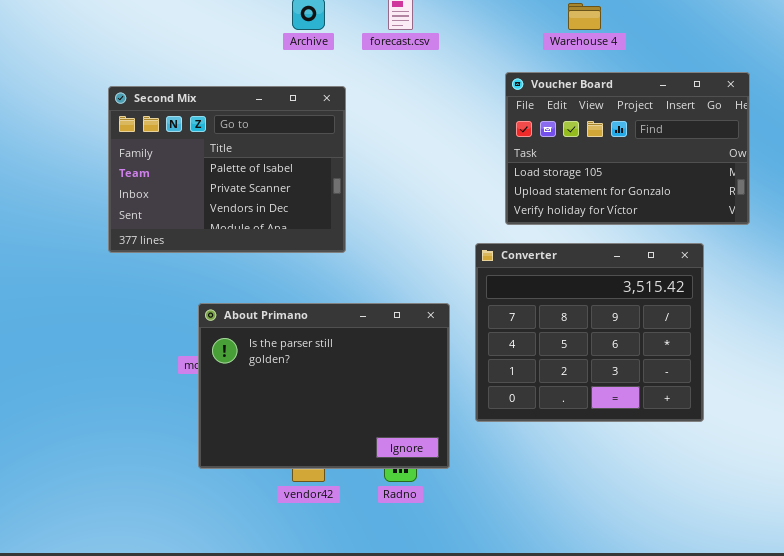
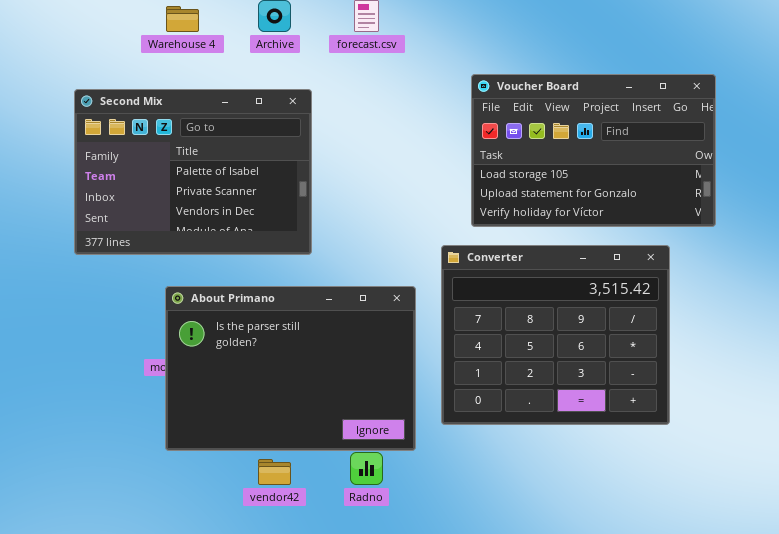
Warehouse 4: [568,3,601,30] -> [166,6,199,32], moved
About Primano: [198,303,450,469] -> [165,286,416,451], moved

